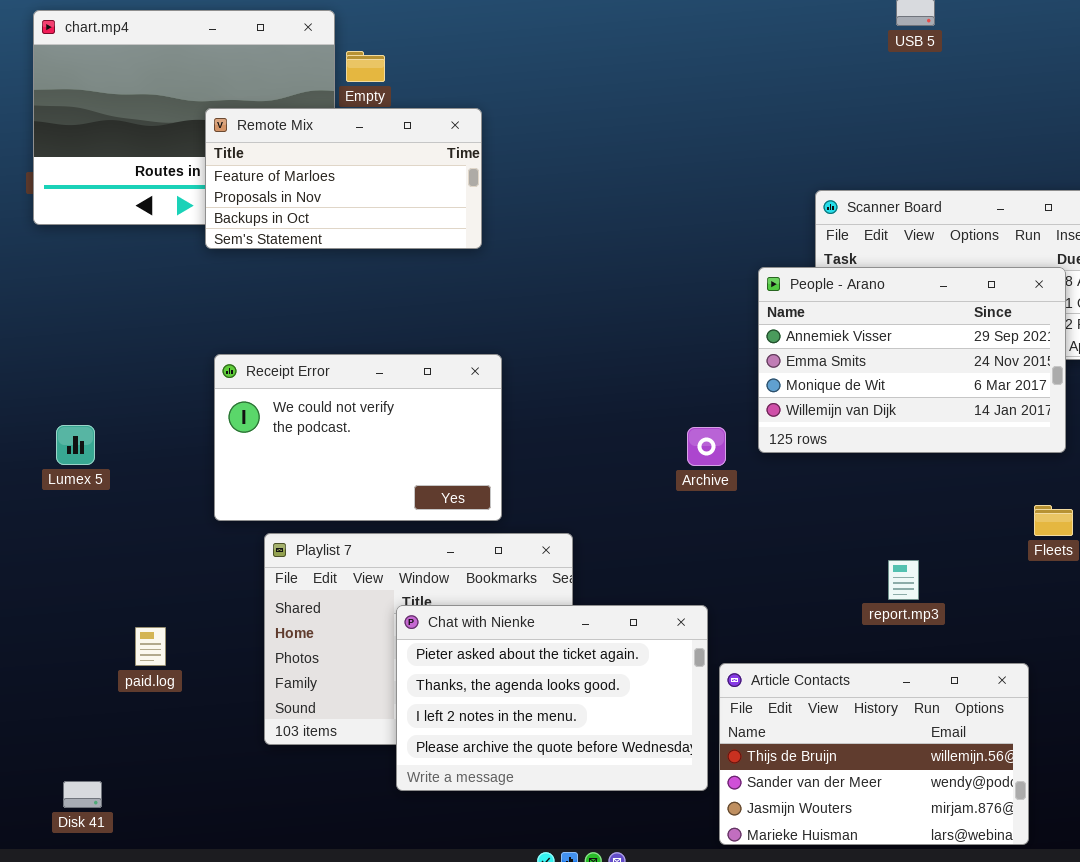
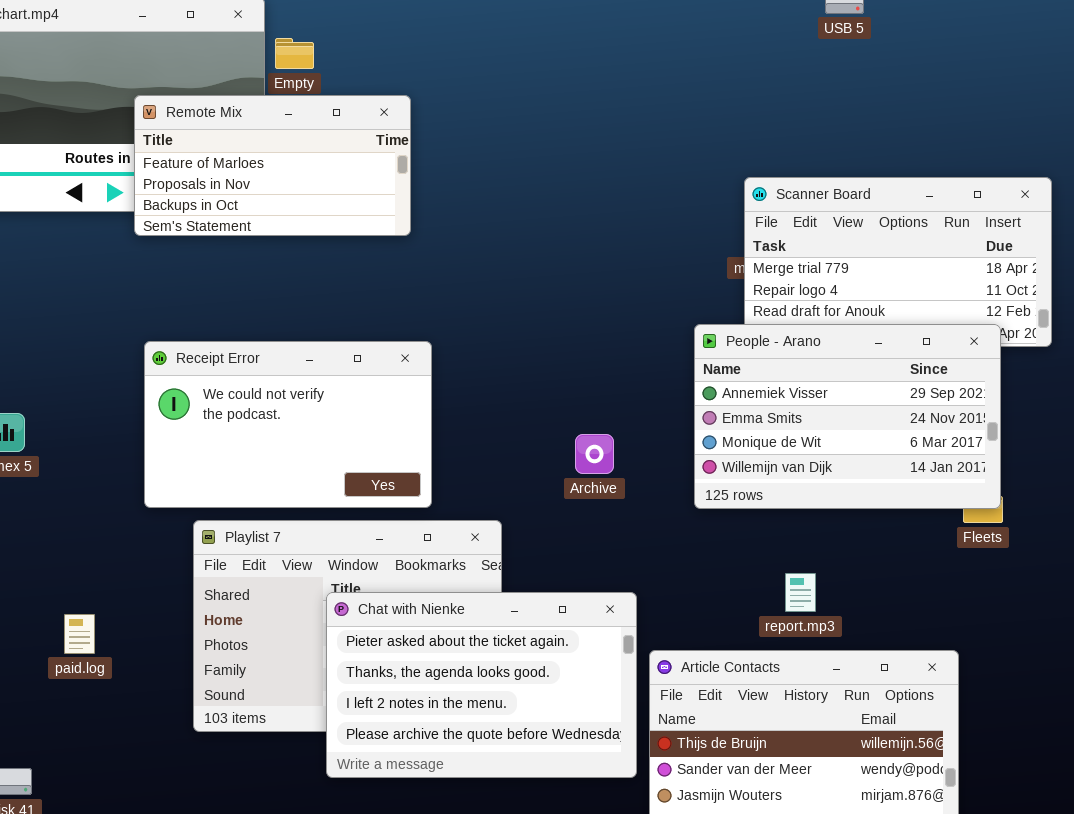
People - Arano: [758,267,1066,453] -> [694,324,1001,509], moved
Archive: [687,427,726,466] -> [575,434,614,474], moved
report.mp3: [888,560,919,600] -> [785,573,816,612], moved

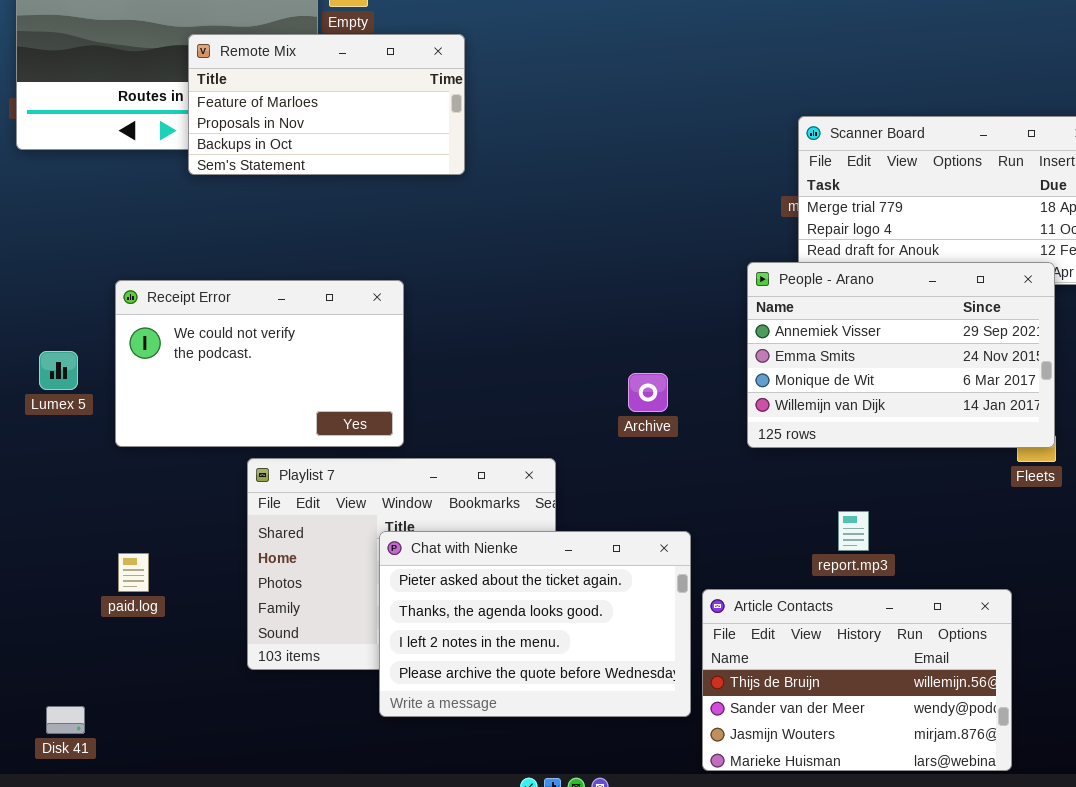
Receipt Error: [144,341,432,508] -> [115,280,404,447], moved

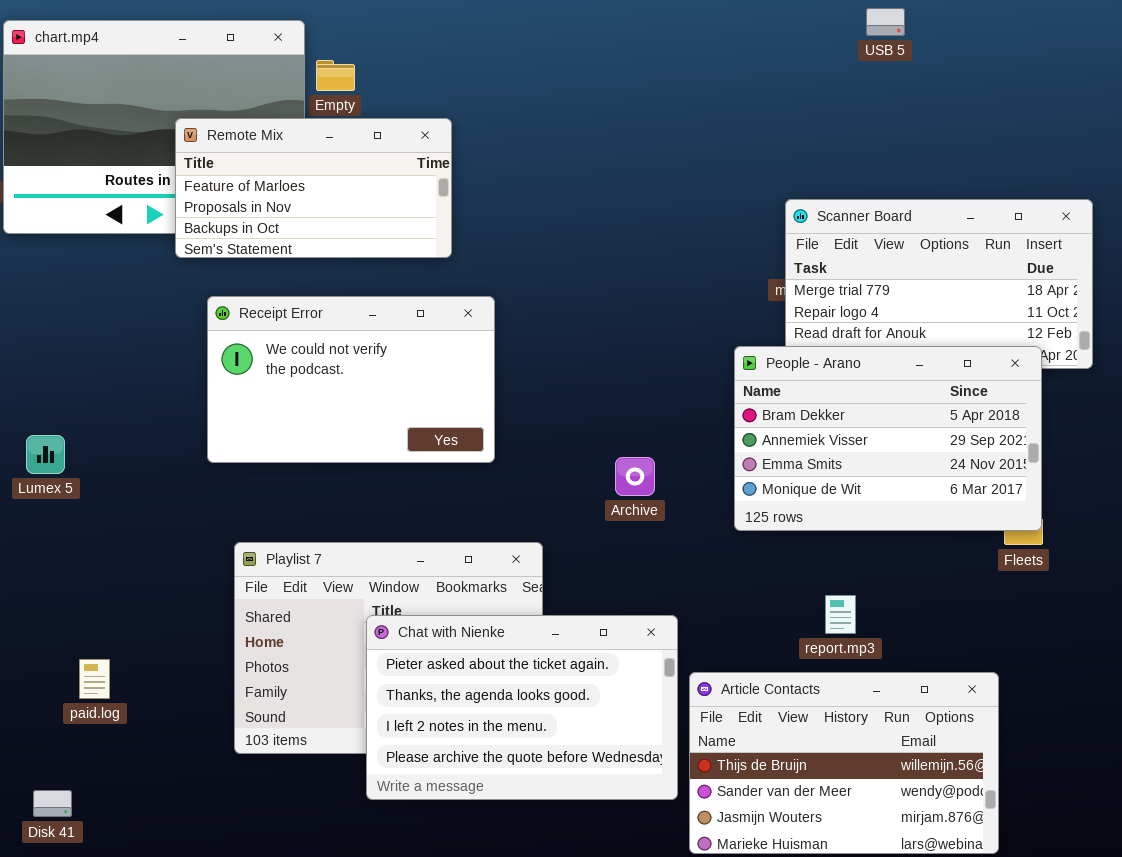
People - Arano: [747,262,1055,448] -> [734,346,1042,531], scrolled up 1 row
Receipt Error: [115,280,404,447] -> [207,296,495,463], moved
paid.log: [118,553,149,592] -> [79,659,110,699], moved

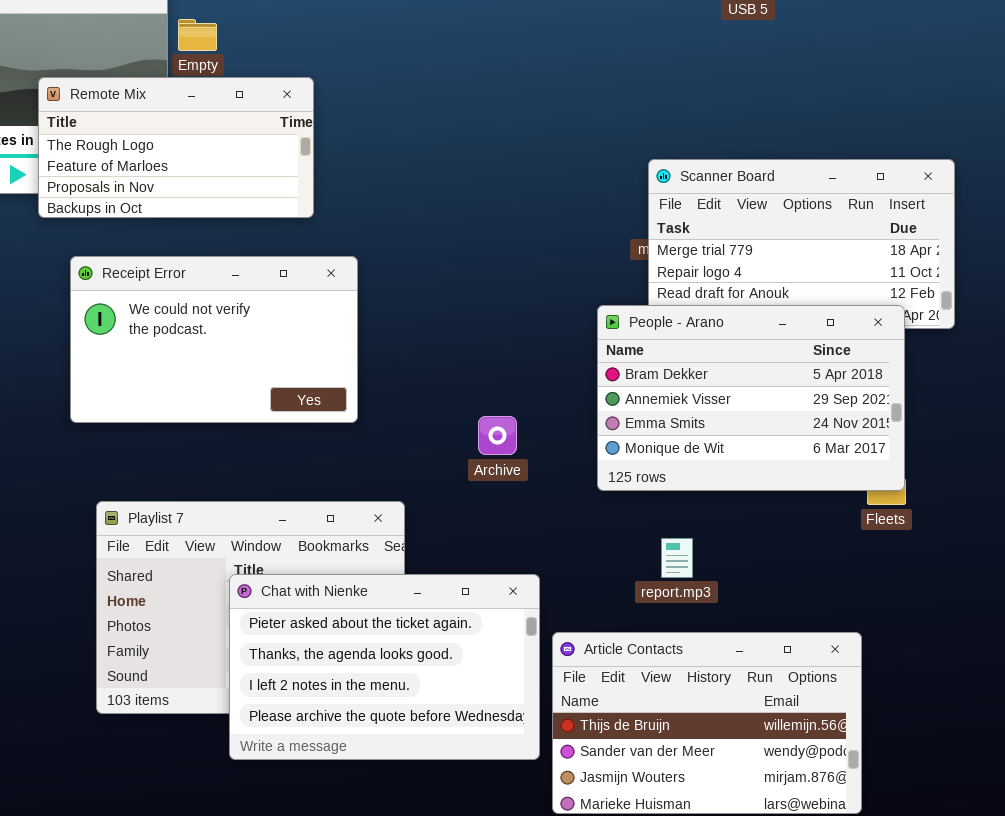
Remote Mix: [175,118,452,258] -> [38,77,314,218], scrolled up 1 row
report.mp3: [825,595,856,634] -> [661,538,693,578], moved

